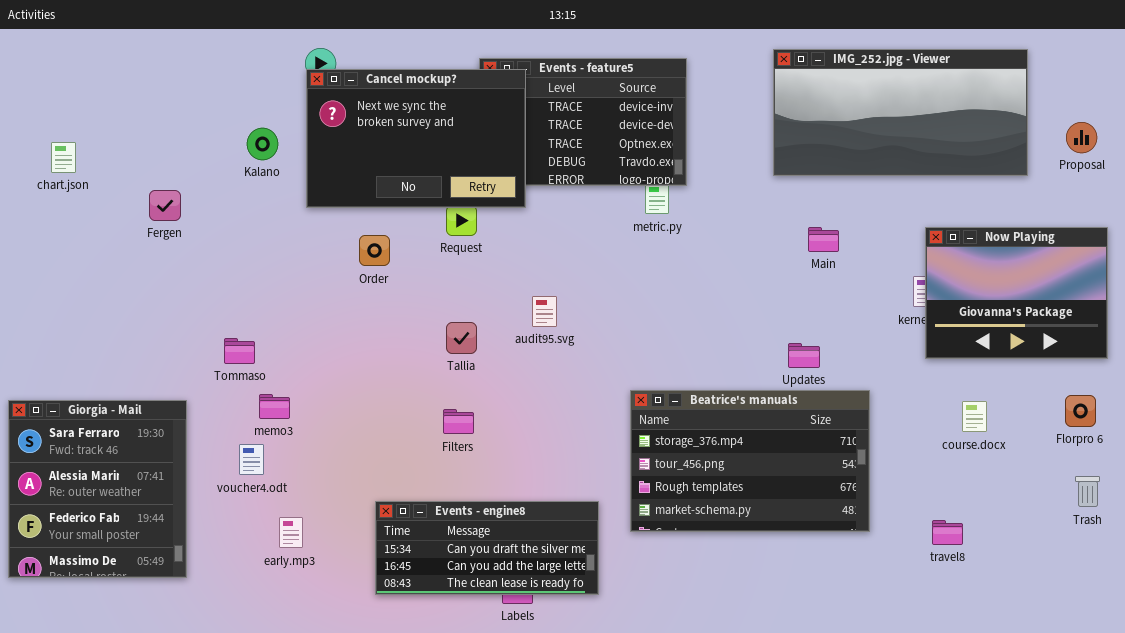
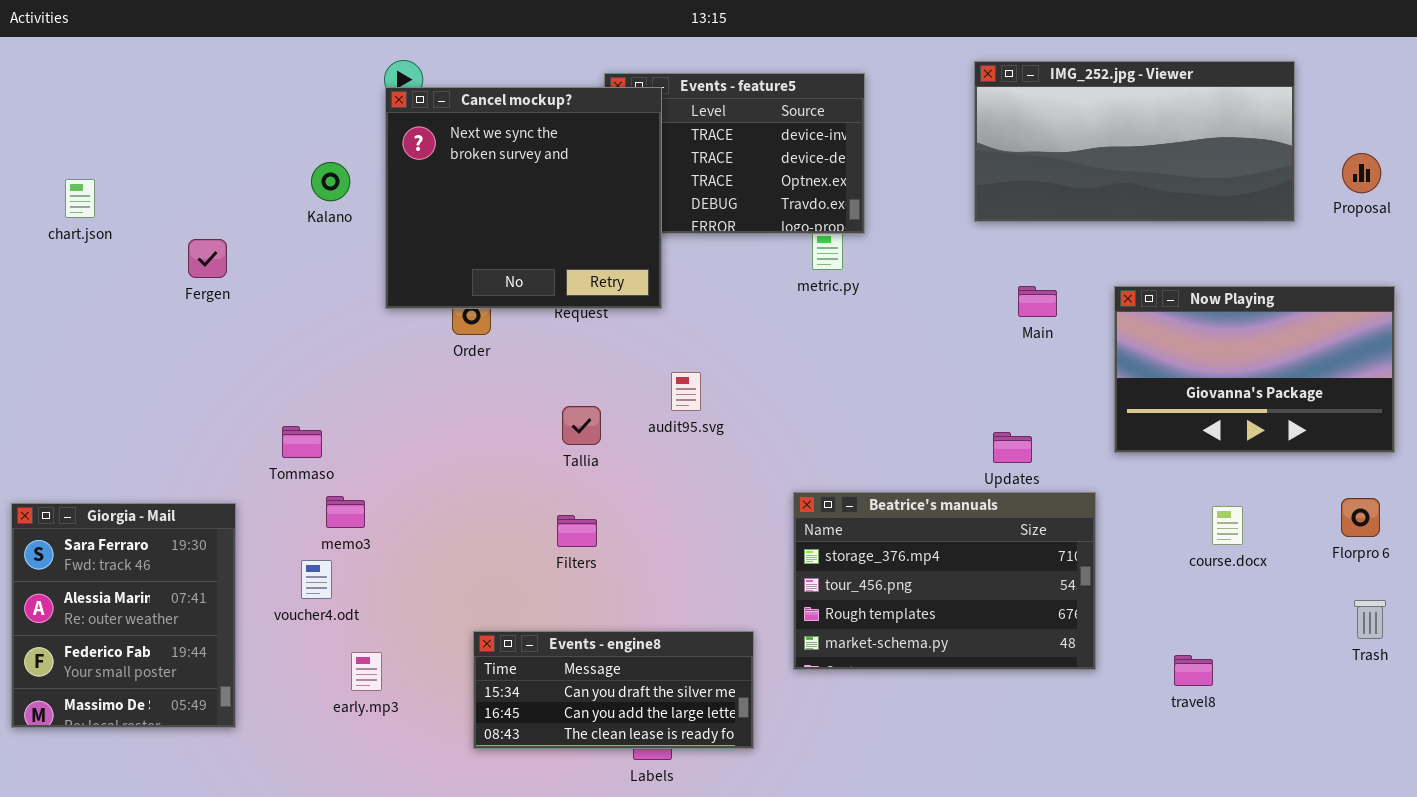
Cancel mockup?: [306,69,526,208] -> [385,87,662,309], resized
Now Playing: [925,227,1108,359] -> [1114,286,1395,453], resized

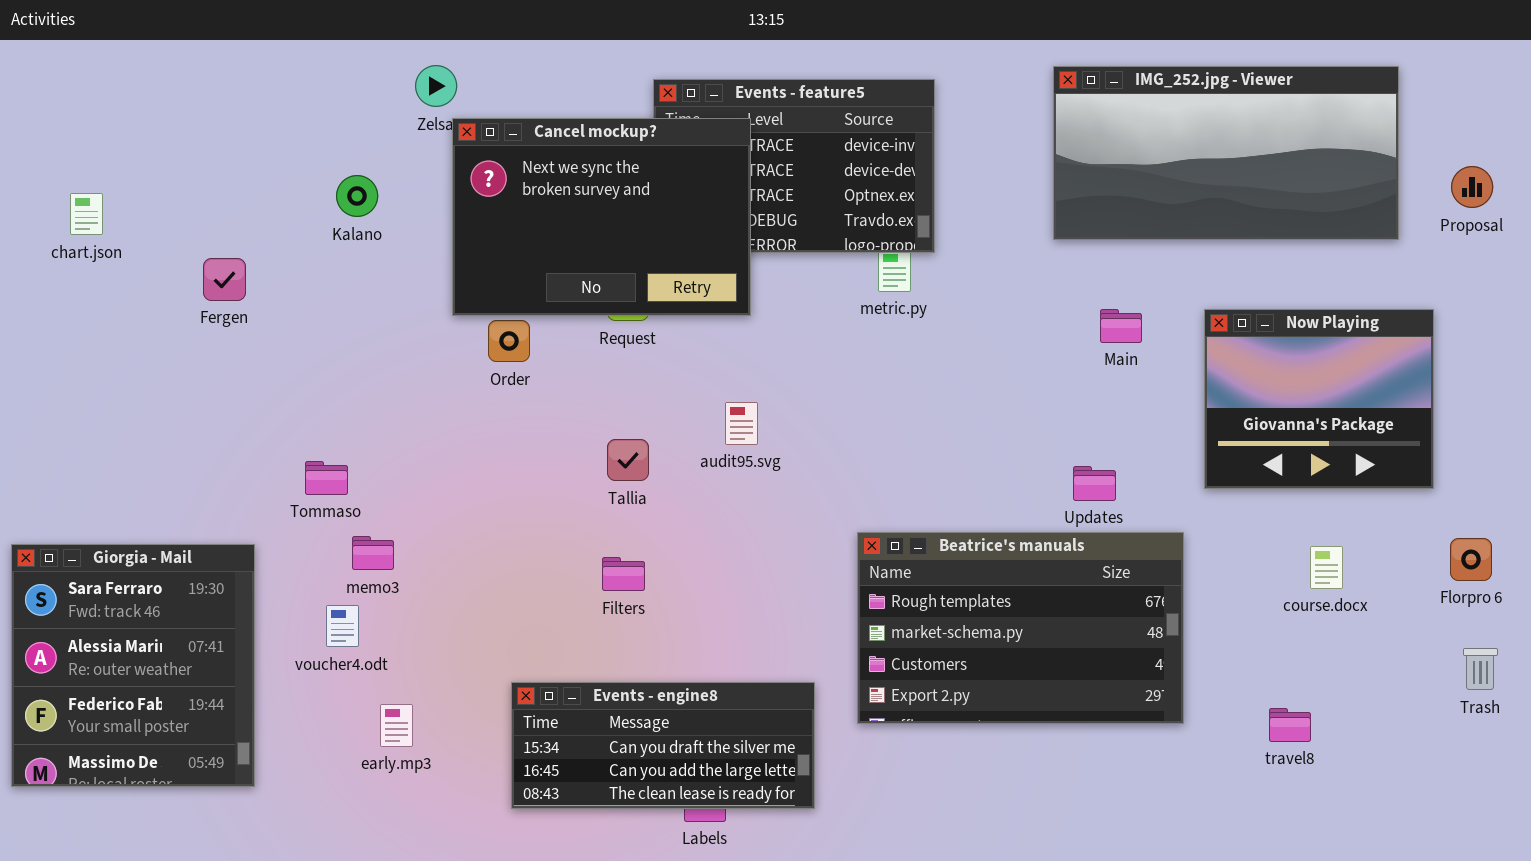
Cancel mockup?: [385,87,662,309] -> [452,118,751,316], moved, resized
Now Playing: [1114,286,1395,453] -> [1204,309,1434,489], resized
Beatrice's manuals: [793,492,1096,670] -> [857,532,1184,724], scrolled down 2 rows

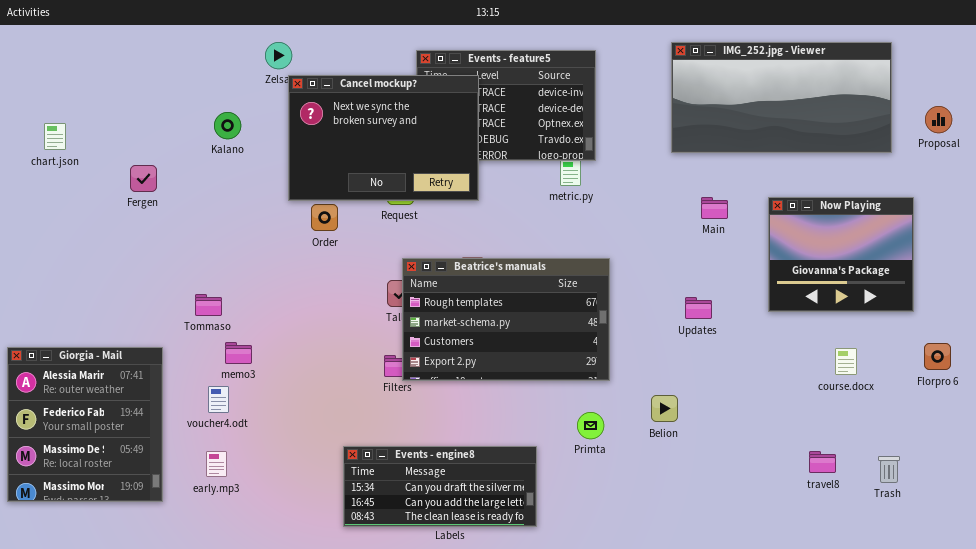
Beatrice's manuals: [857,532,1184,724] -> [402,258,610,381], moved
Giorgia - Mail: [11,544,255,787] -> [7,347,163,502], scrolled down 1 row
Trash: [1463,648,1498,690] -> [878,456,900,483], moved
Events - engine8: [511,682,815,809] -> [343,446,537,527], moved
early.mp3: [380,704,413,747] -> [206,451,227,477], moved

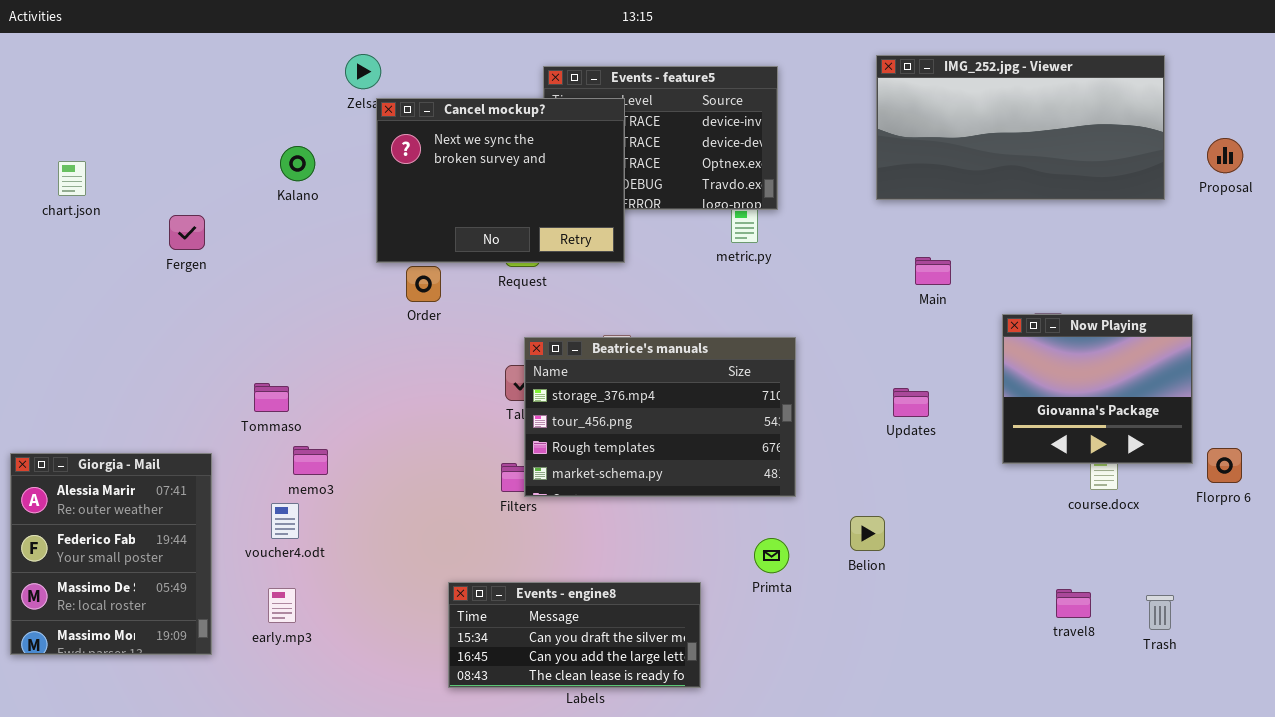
Now Playing: [768,197,914,312] -> [1002,314,1193,464], moved
Beatrice's manuals: [402,258,610,381] -> [524,337,796,497], scrolled up 2 rows

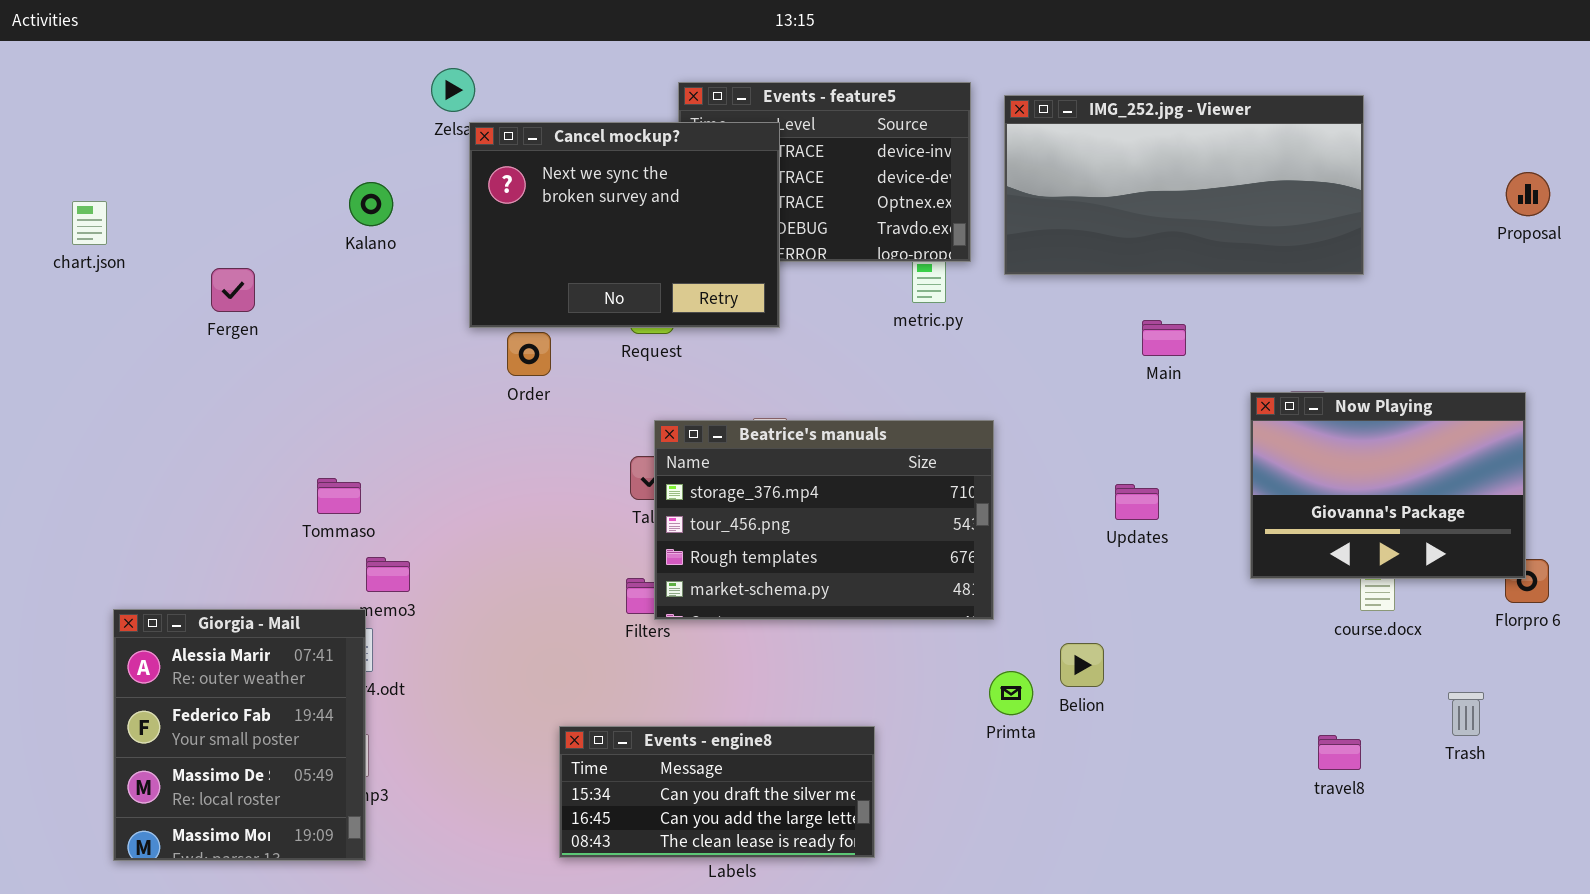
IMG_252.jpg - Viewer: [876,55,1165,200] -> [1004,95,1364,275], moved
Now Playing: [1002,314,1193,464] -> [1250,392,1526,579], resized
Giorgia - Mail: [10,453,212,655] -> [113,609,366,861], moved
Primta: [754,538,789,573] -> [989,671,1033,715], moved
Trash: [1146,595,1174,630] -> [1448,692,1484,736], moved

